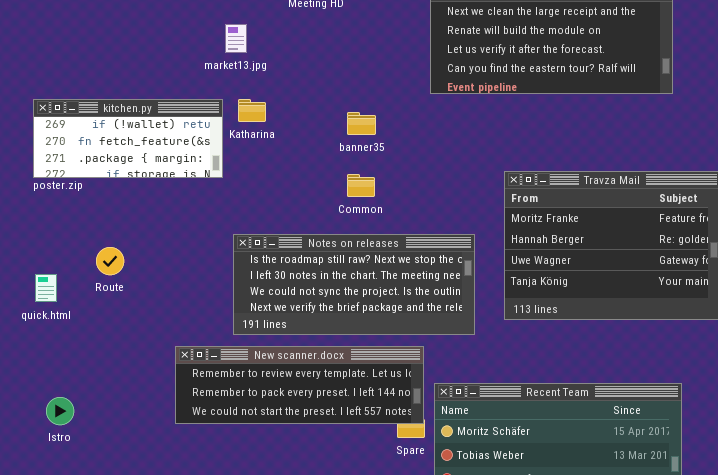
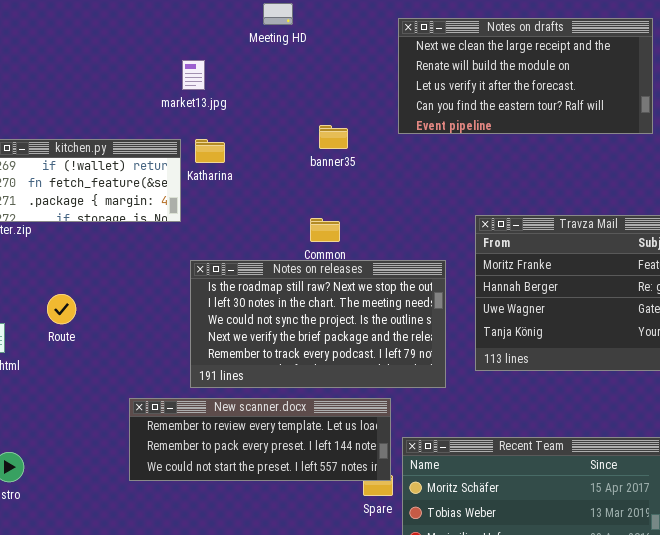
banner35: [347,112,376,135] -> [319,125,348,149], moved
Notes on releases: [233,234,475,335] -> [190,260,446,388], resized

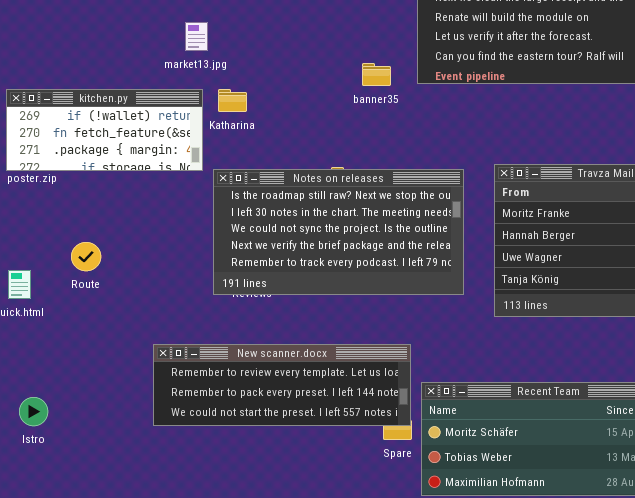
market13.jpg: [182,60,205,90] -> [185,22,208,51], moved
banner35: [319,125,348,149] -> [362,63,391,86], moved
Notes on releases: [190,260,446,388] -> [213,169,464,295], moved

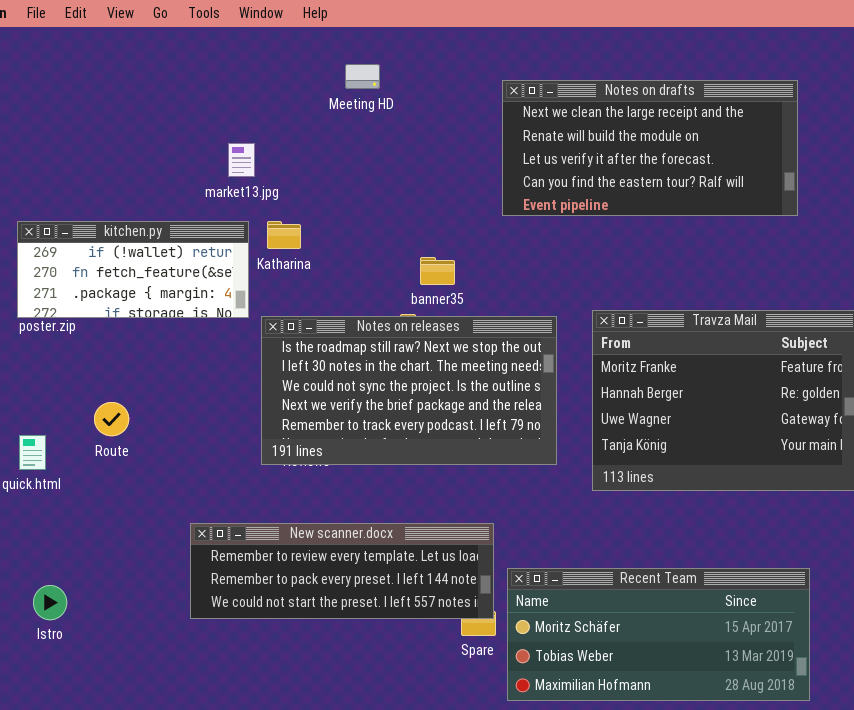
banner35: [362,63,391,86] -> [420,257,455,285], moved

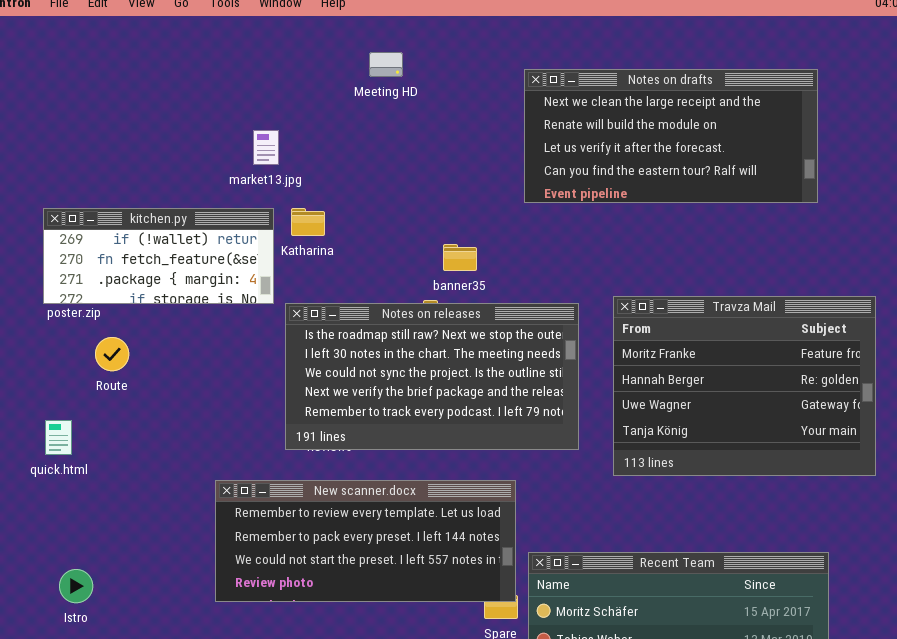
Route: [94,402,129,436] -> [95,337,129,371], moved
New scanner.docx: [190,523,494,619] -> [215,480,516,602], resized

